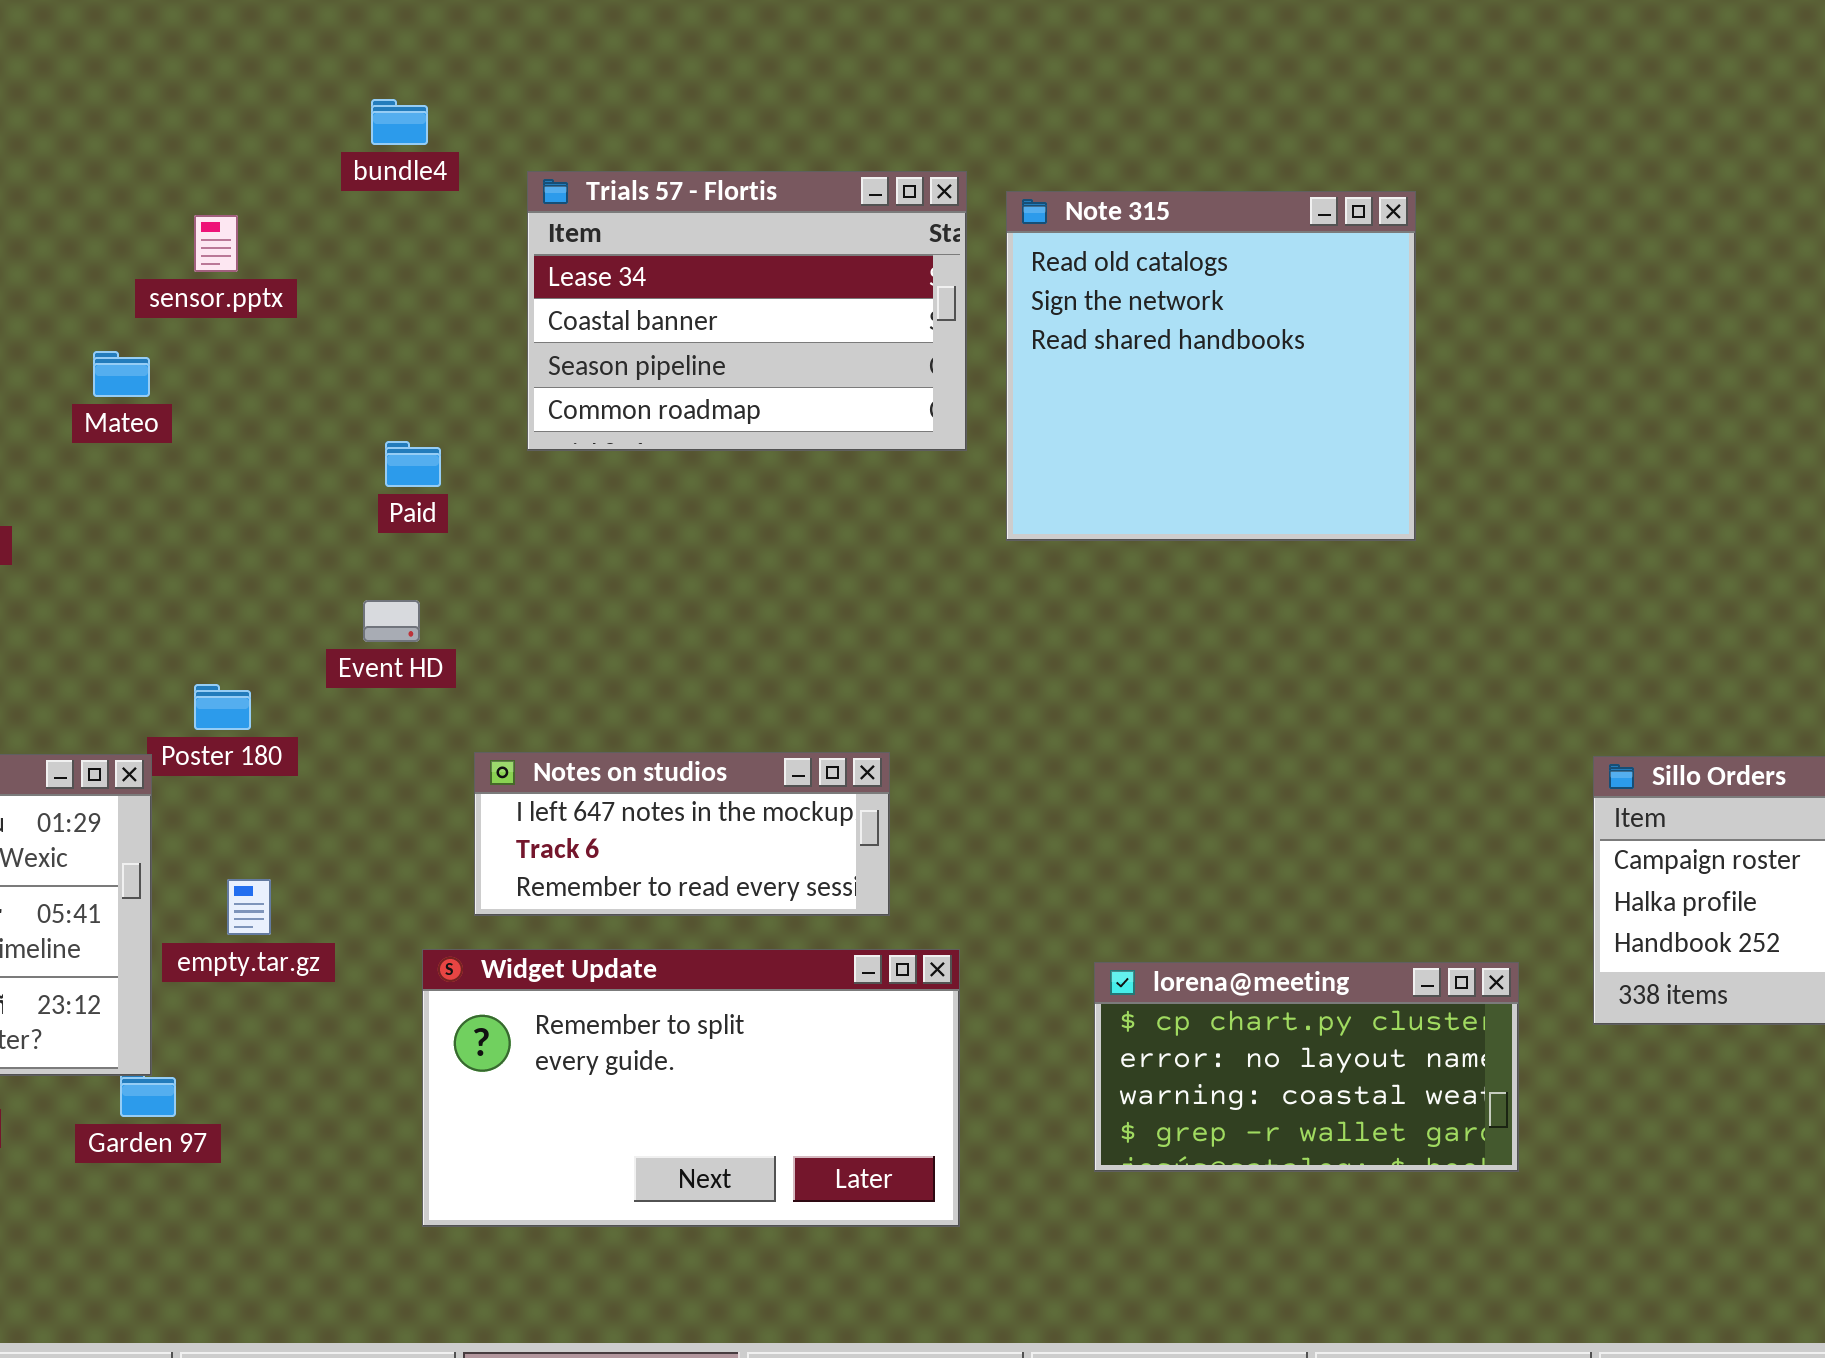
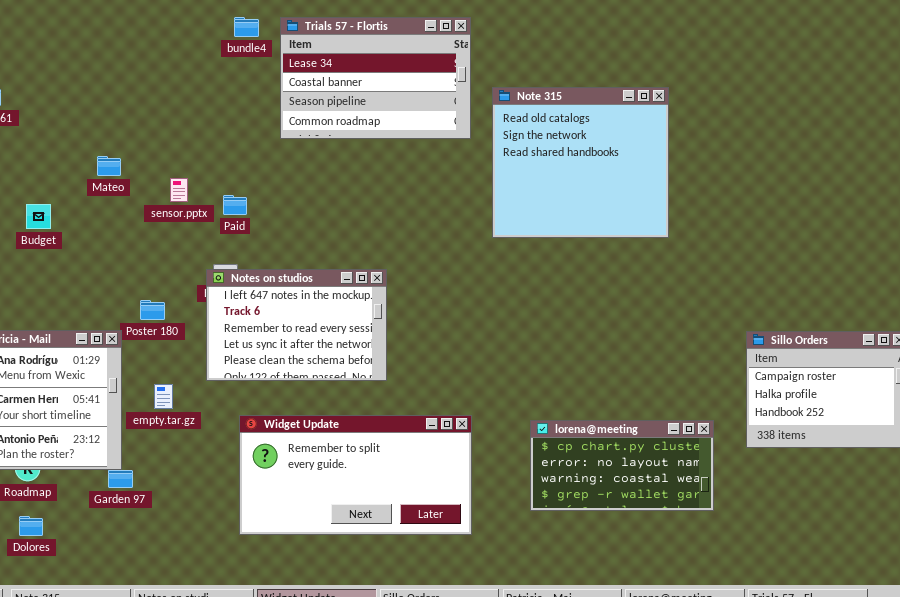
bundle4: [371,99,428,145] -> [234,17,259,37], moved
Trials 57 - Flortis: [527,171,967,451] -> [280,17,471,139], moved
sensor.pptx: [194,215,238,272] -> [170,178,188,202], moved
Notes on studios: [474,752,890,916] -> [206,269,387,381], moved, resized

